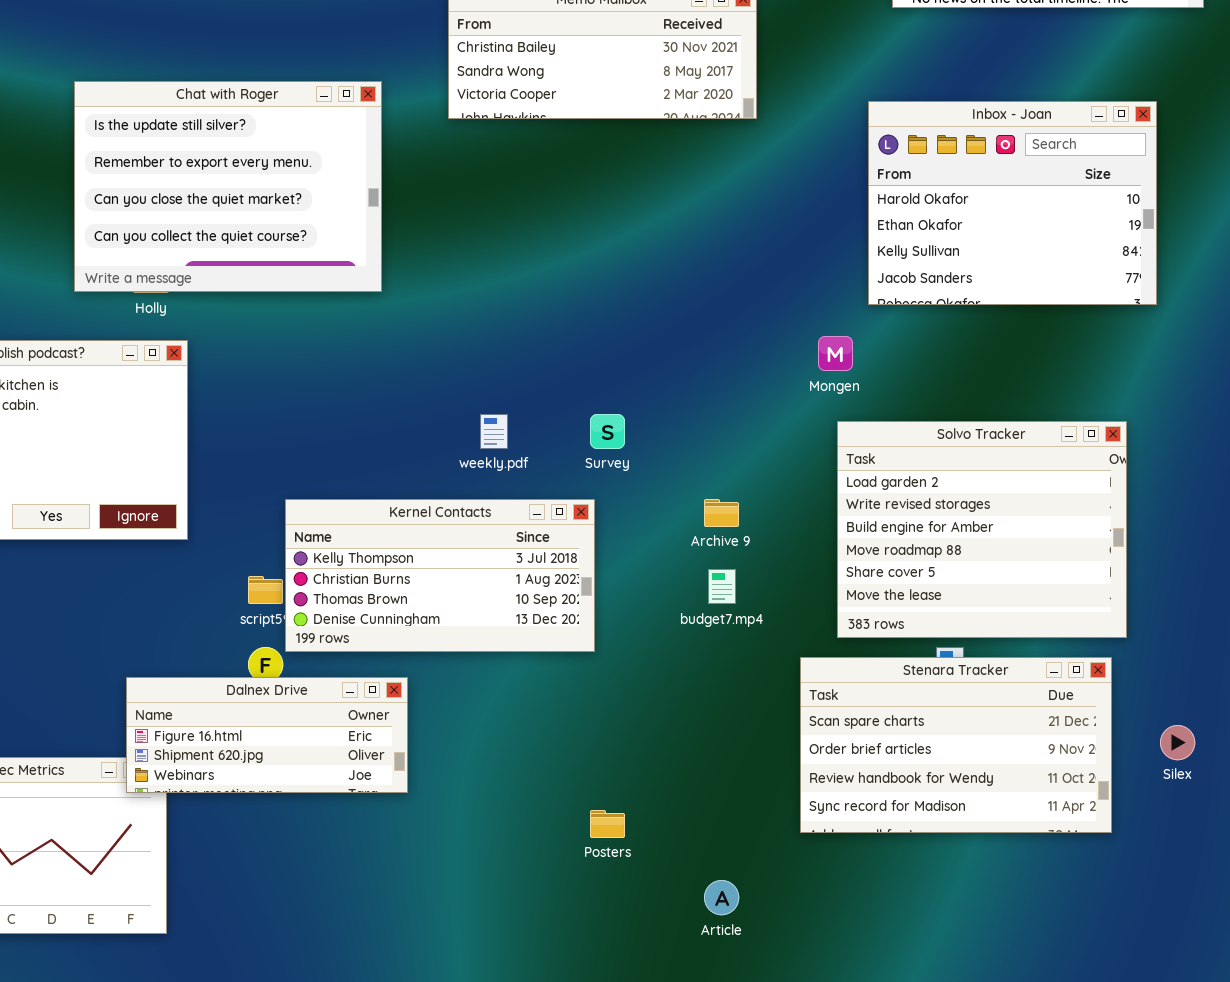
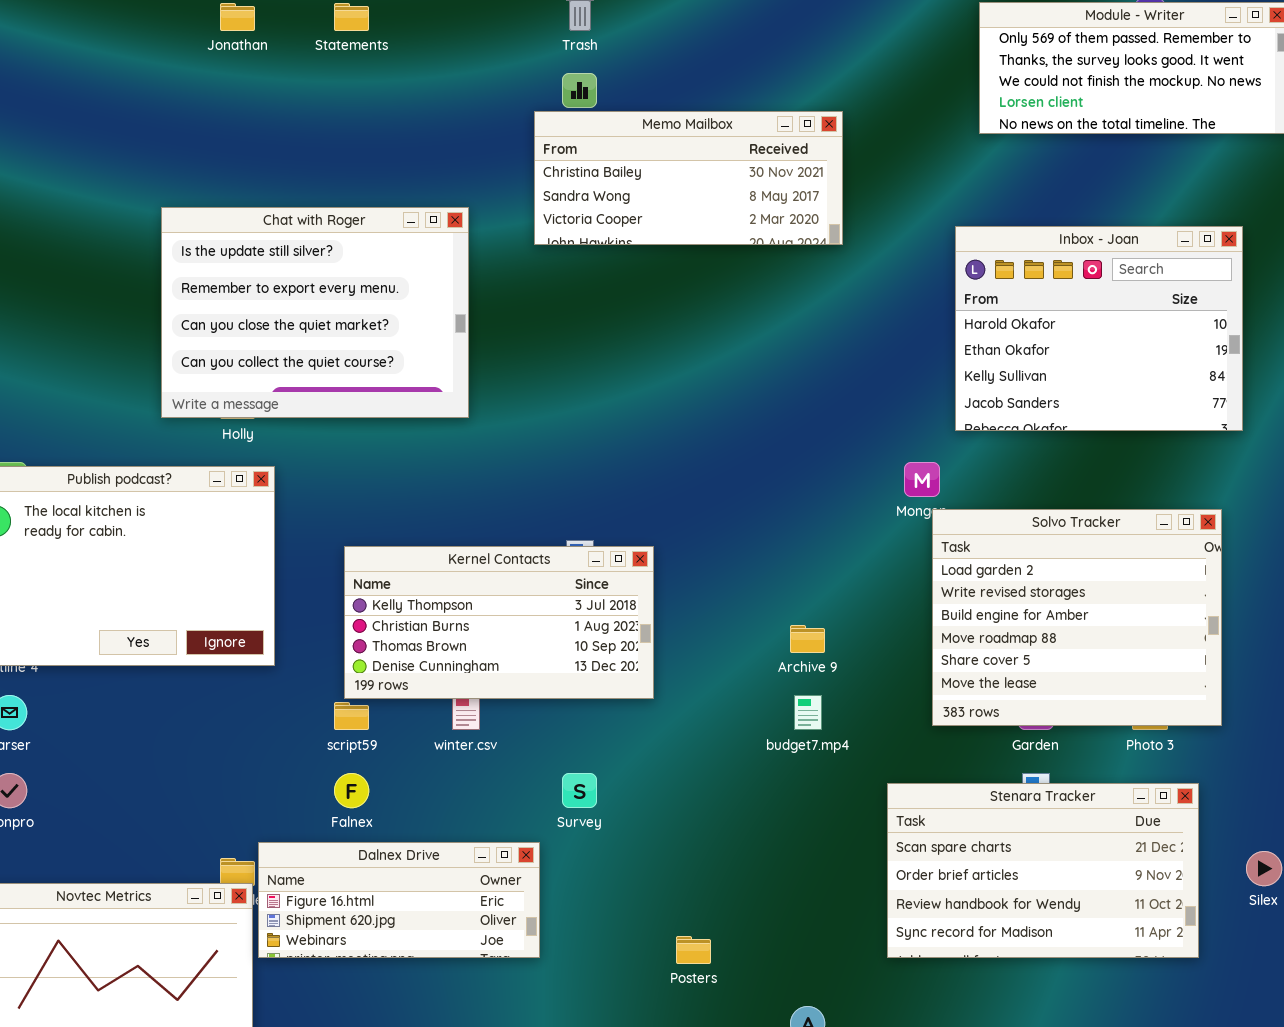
Survey: [590,414,625,449] -> [562,773,597,808], moved
Solvo Tracker: [837,421,1127,638] -> [932,509,1222,726], moved
Kernel Contacts: [285,499,595,652] -> [344,546,654,699], moved
Dalnex Drive: [126,677,408,793] -> [258,842,540,958], moved

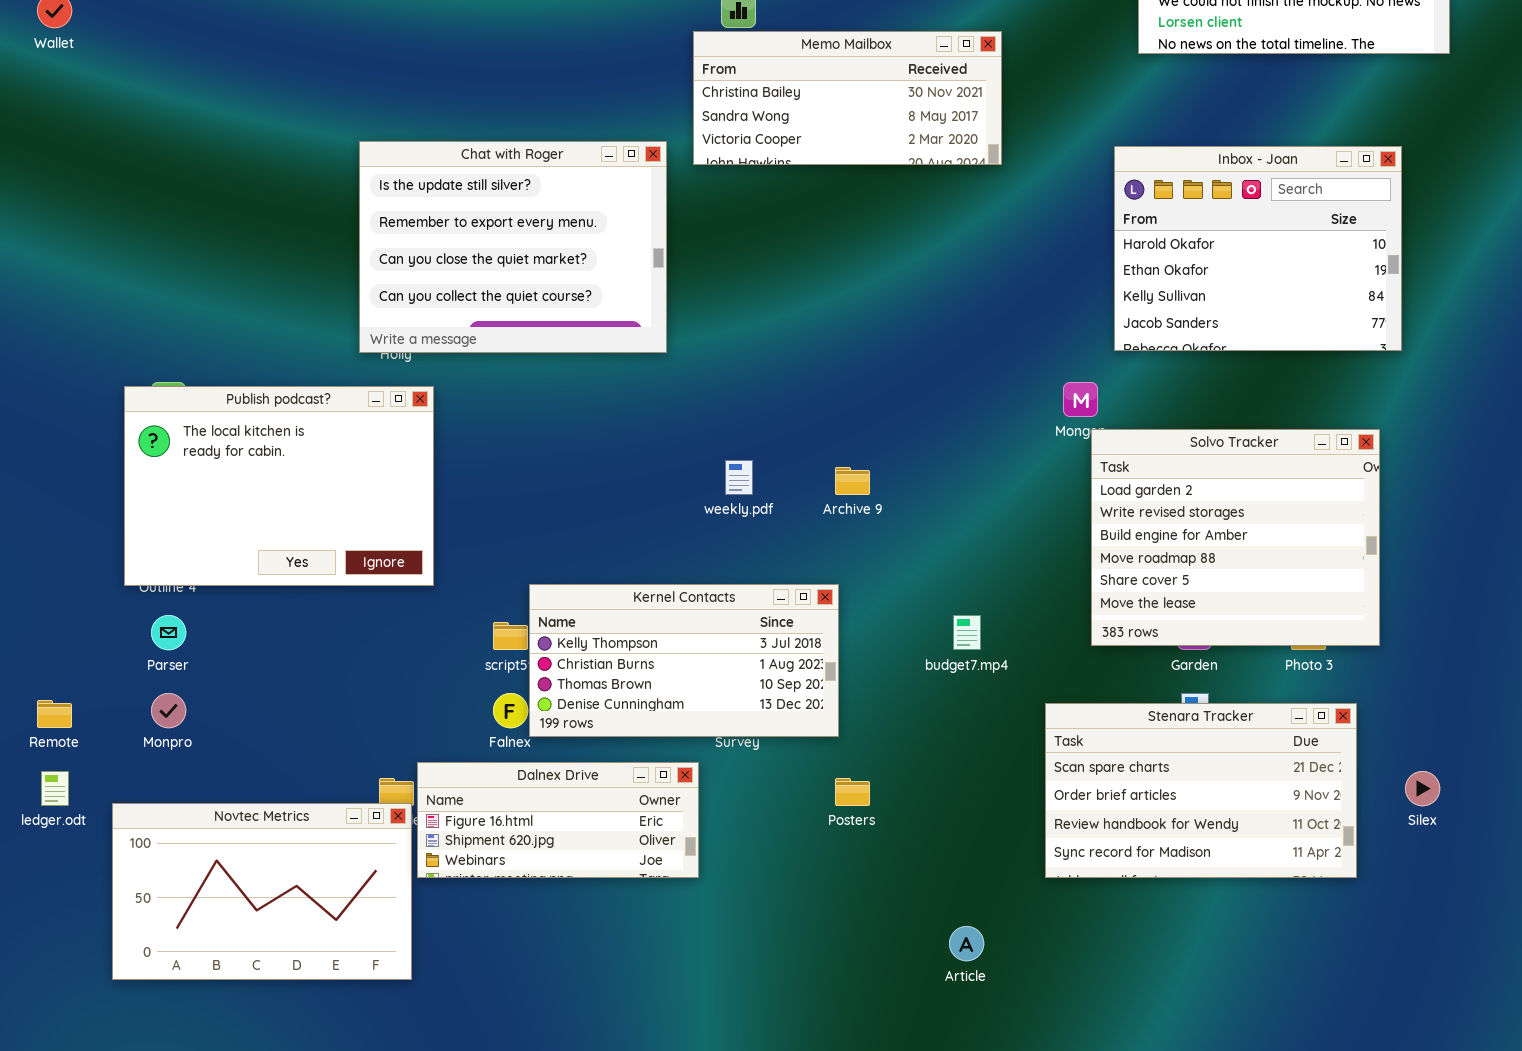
Chat with Roger: [161,207,469,418] -> [359,141,667,353], moved
Kernel Contacts: [344,546,654,699] -> [529,584,839,737], moved
Archive 9: [790,625,825,653] -> [835,467,870,495], moved
Posters: [676,936,711,964] -> [835,778,870,806], moved

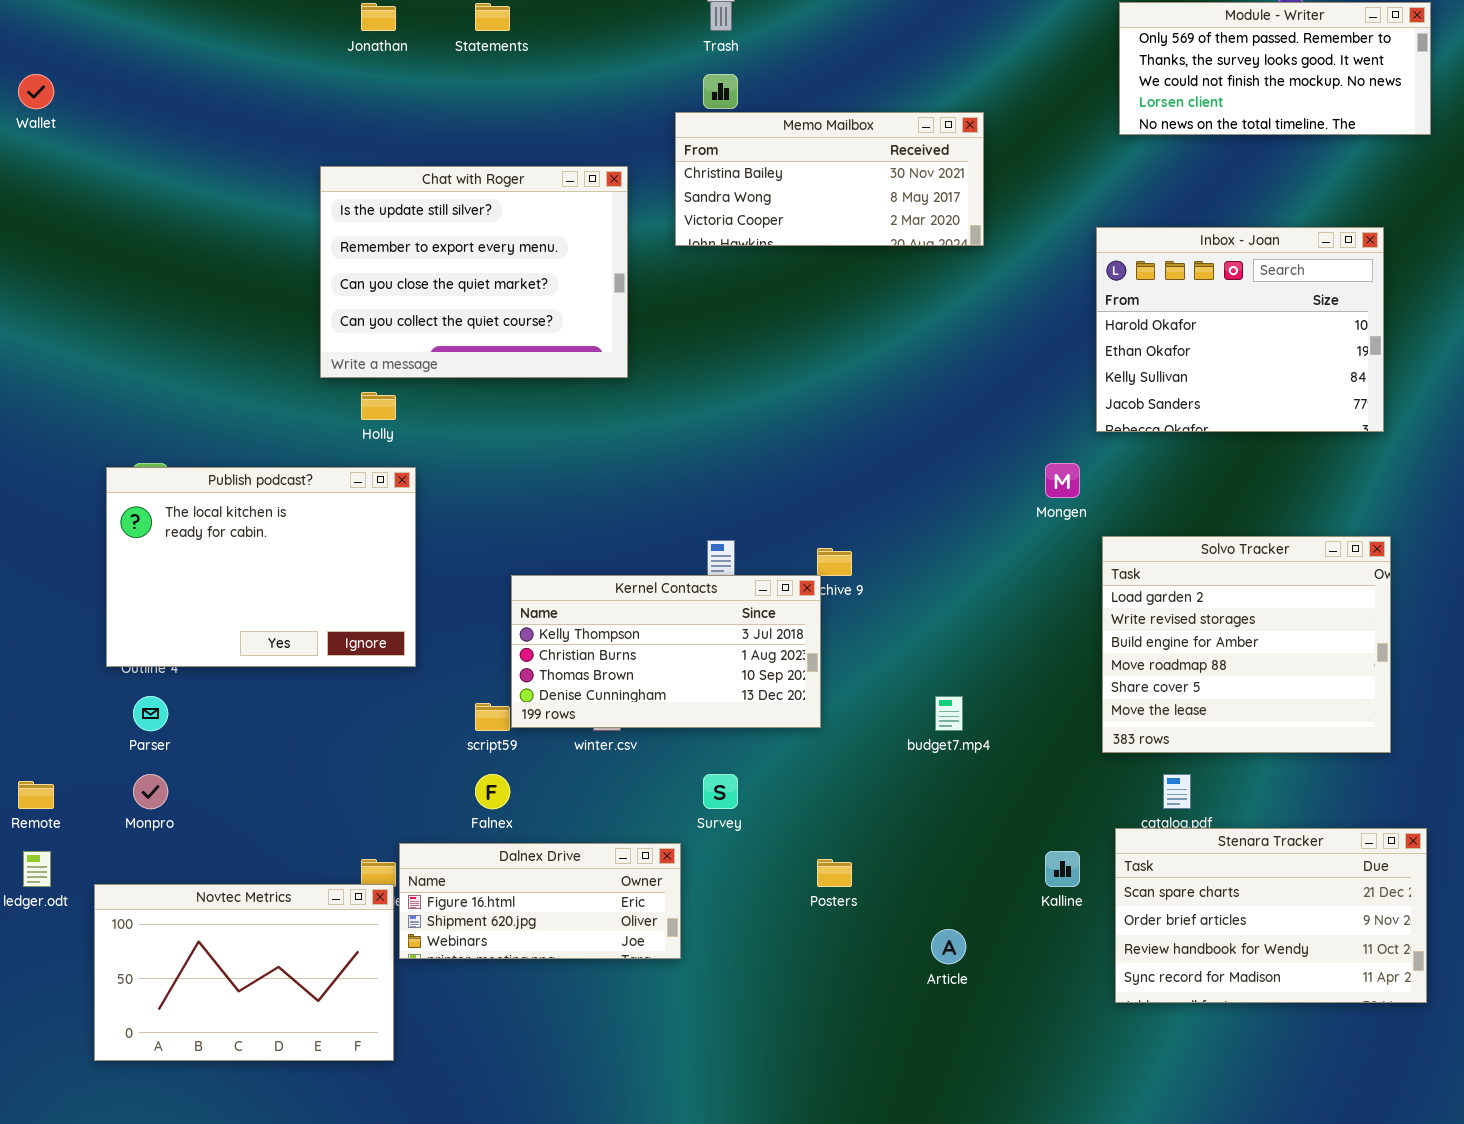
Chat with Roger: [359,141,667,353] -> [320,166,628,378], moved
Solvo Tracker: [1091,429,1380,646] -> [1102,536,1391,753], moved
Kernel Contacts: [529,584,839,737] -> [511,575,821,728], moved
Stenara Tracker: [1045,703,1357,878] -> [1115,828,1427,1003], moved
Article: [949,926,984,961] -> [931,929,966,964], moved

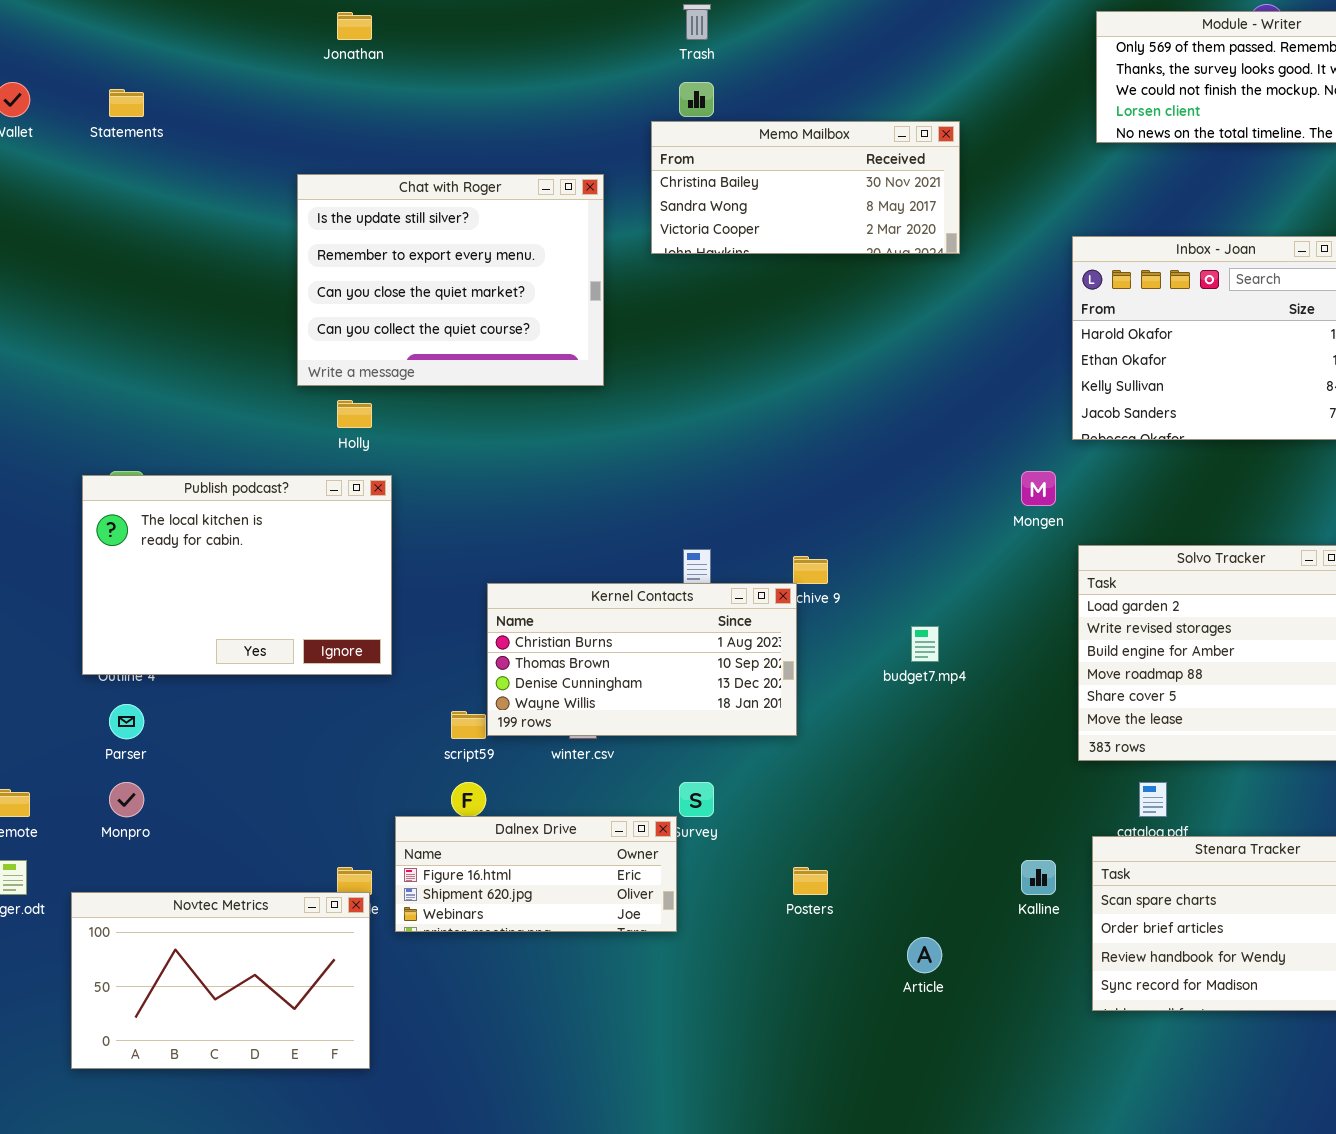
Statements: [475,3,510,31] -> [109,89,144,117], moved
Kernel Contacts: [511,575,821,728] -> [487,583,797,736], scrolled down 1 row
budget7.mp4: [935,696,963,731] -> [911,626,939,662], moved
Dalnex Drive: [399,843,681,959] -> [395,816,677,932], moved

